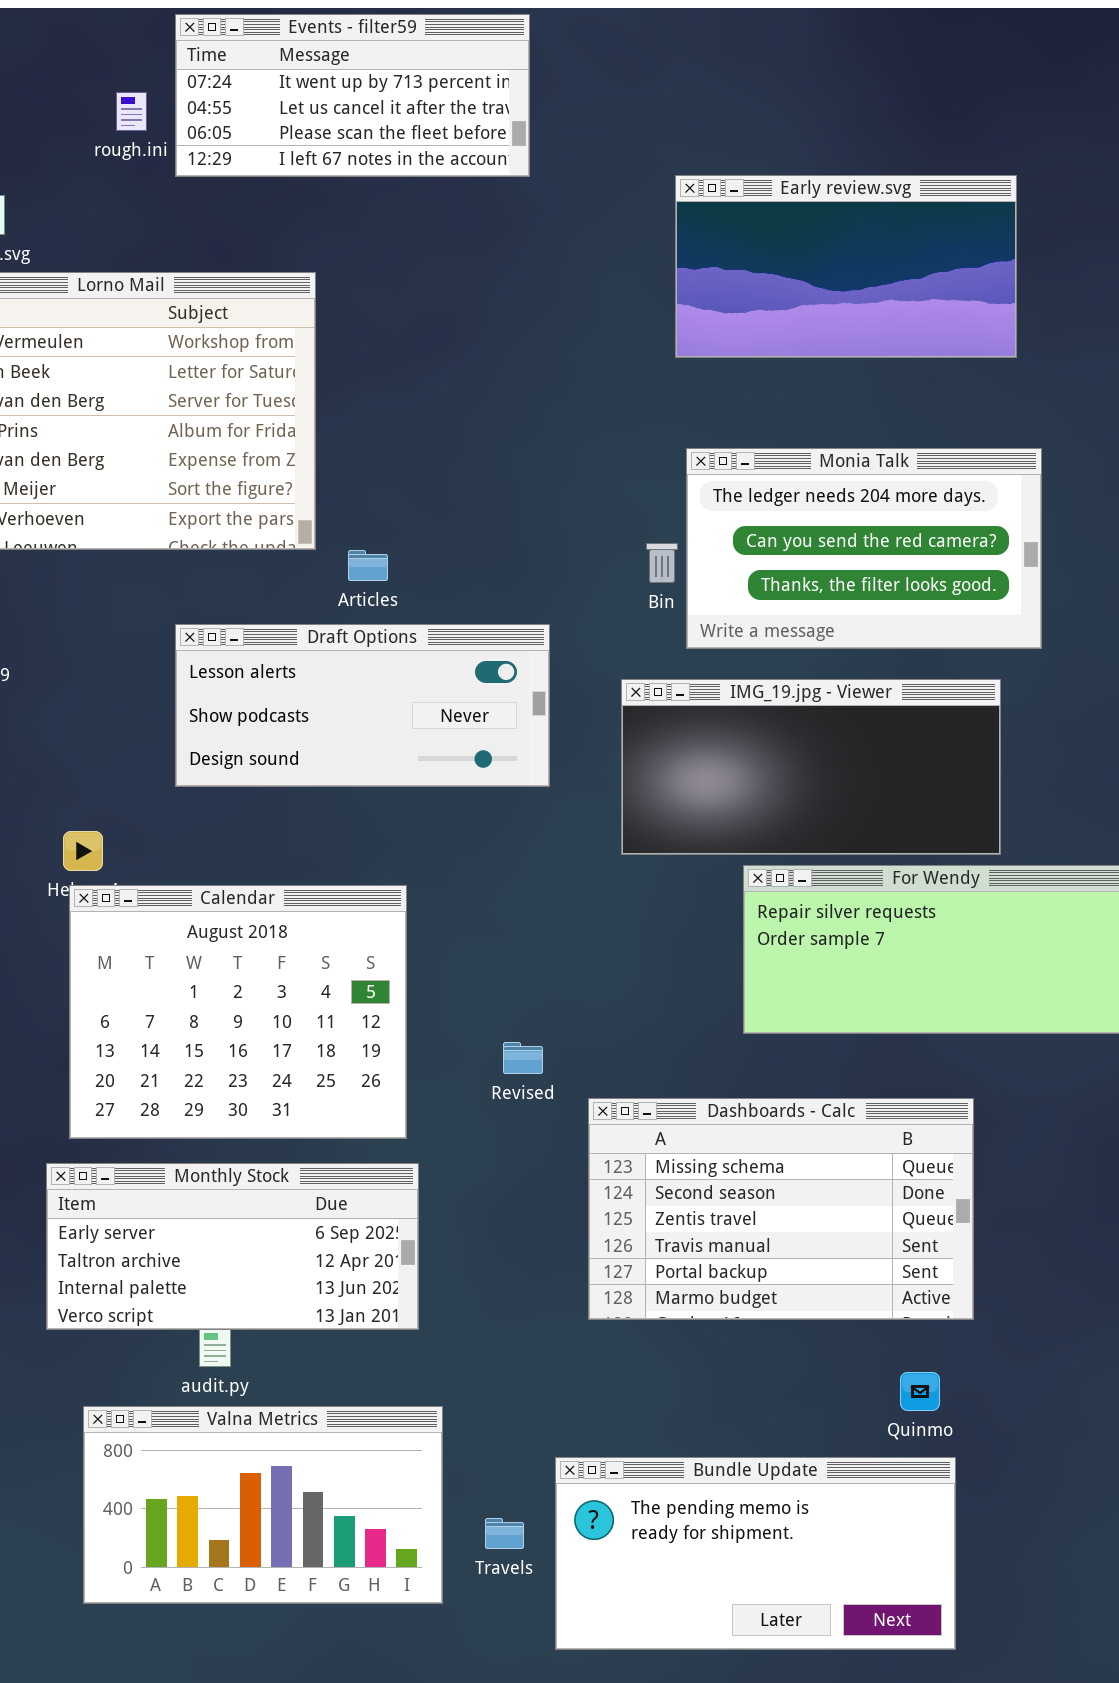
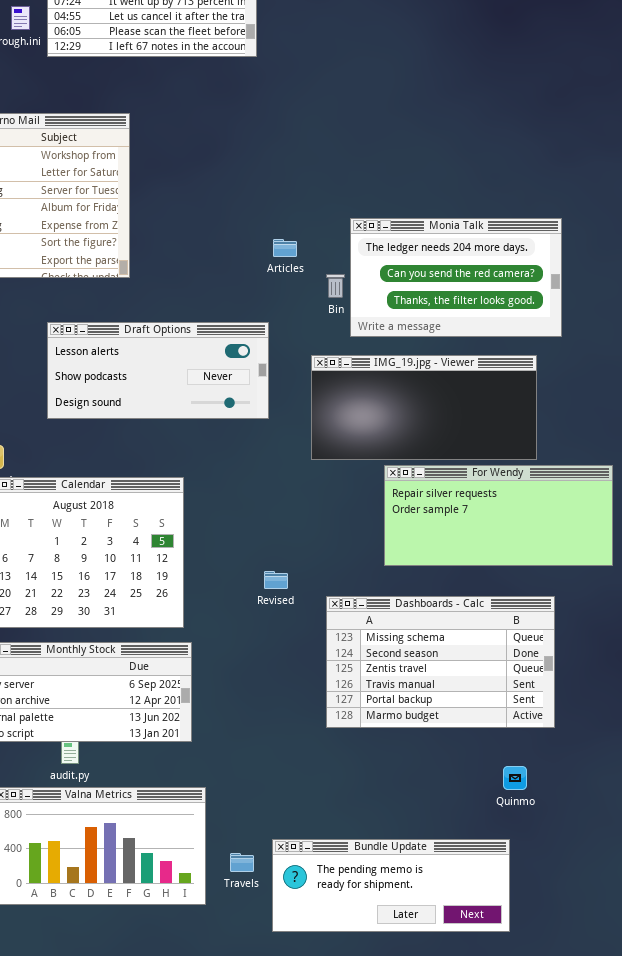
Early review.svg: [675,175,1017,358] -> none, closed
Articles: [348,550,388,581] -> [273,239,297,257], moved
Revised: [503,1042,543,1074] -> [264,571,288,589], moved
Dashboards - Calc: [588,1098,974,1320] -> [326,596,555,728], moved
Quinmo: [900,1372,940,1411] -> [503,766,527,790], moved
Bundle Update: [555,1457,956,1650] -> [272,839,510,932], resized

